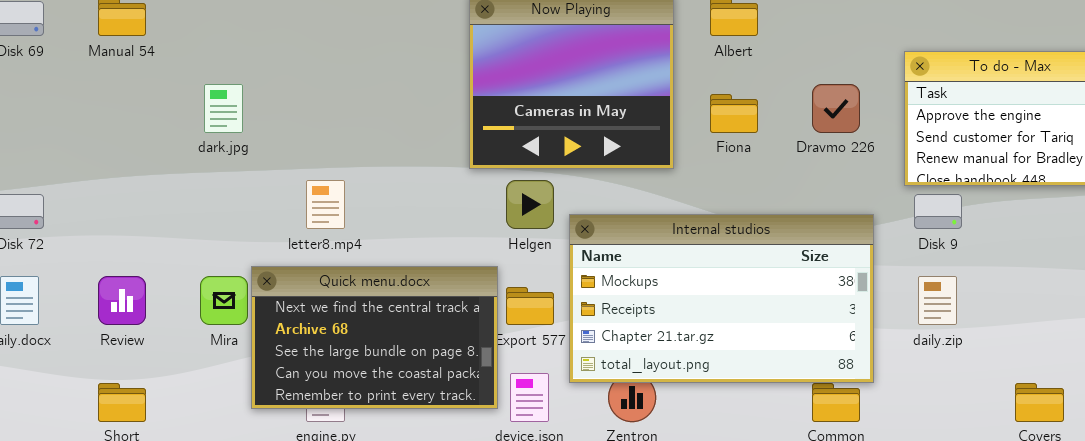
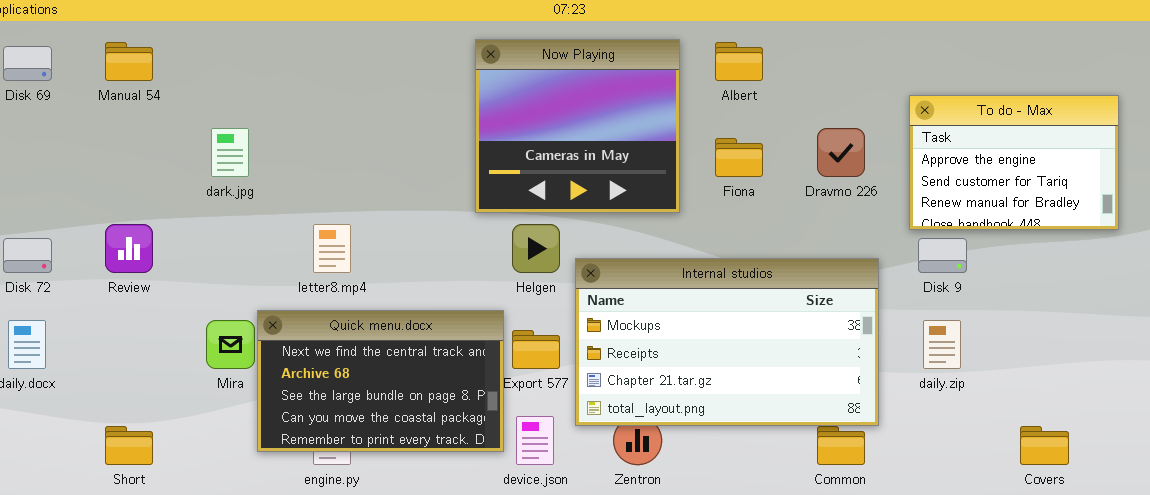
Review: [98,276,146,325] -> [105,224,153,273], moved

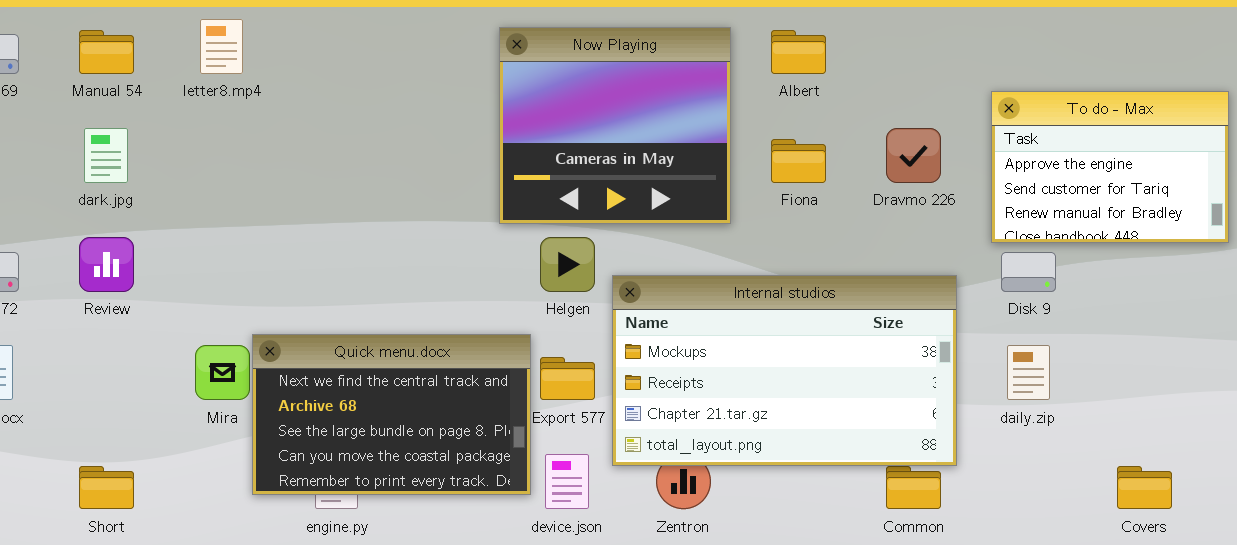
dark.jpg: [211,128,249,177] -> [84,128,128,183], moved
letter8.mp4: [313,224,351,273] -> [200,19,243,74], moved

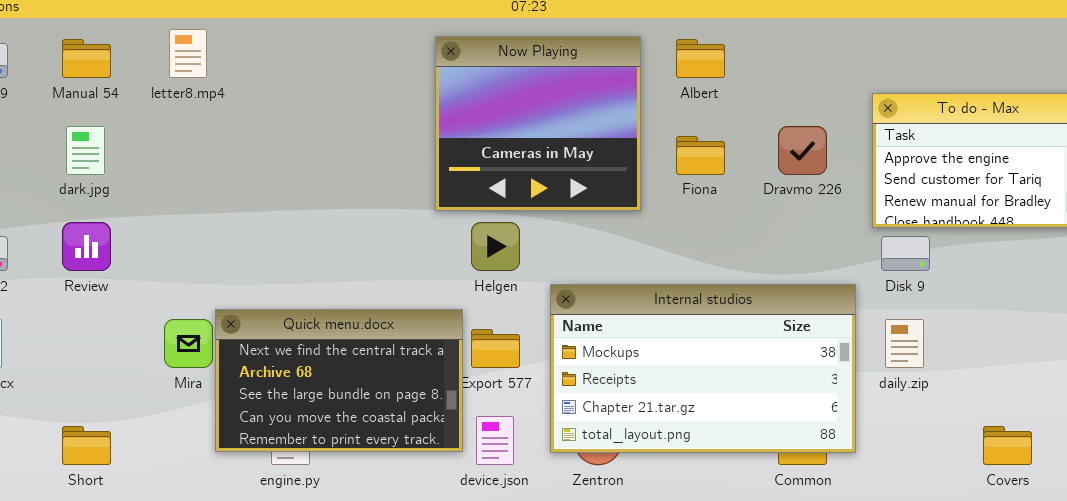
Internal studios: [612,275,957,466] -> [550,284,856,453], moved

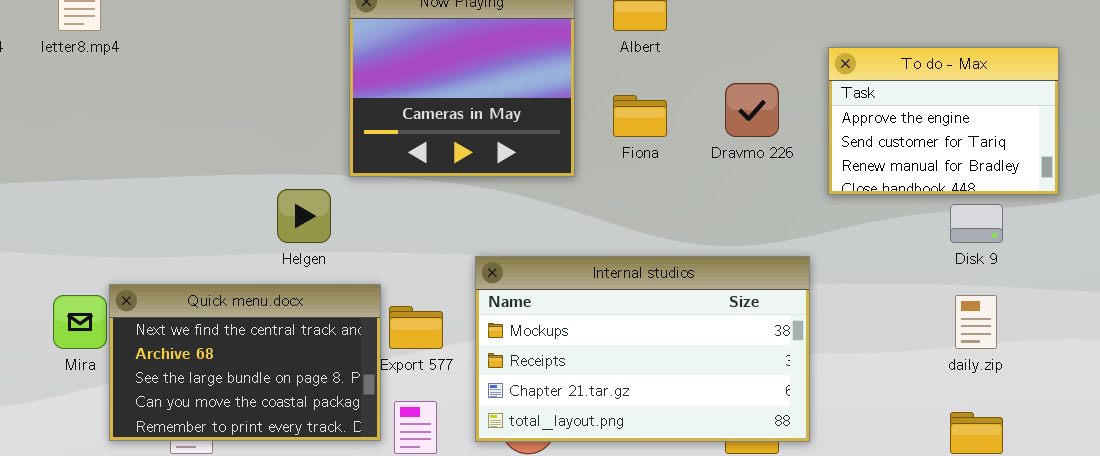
Helgen: [471,222,520,271] -> [277,189,331,243], moved
Disk 9: [881,236,930,271] -> [950,204,1003,243], moved
daily.zip: [885,319,924,368] -> [955,295,997,349], moved

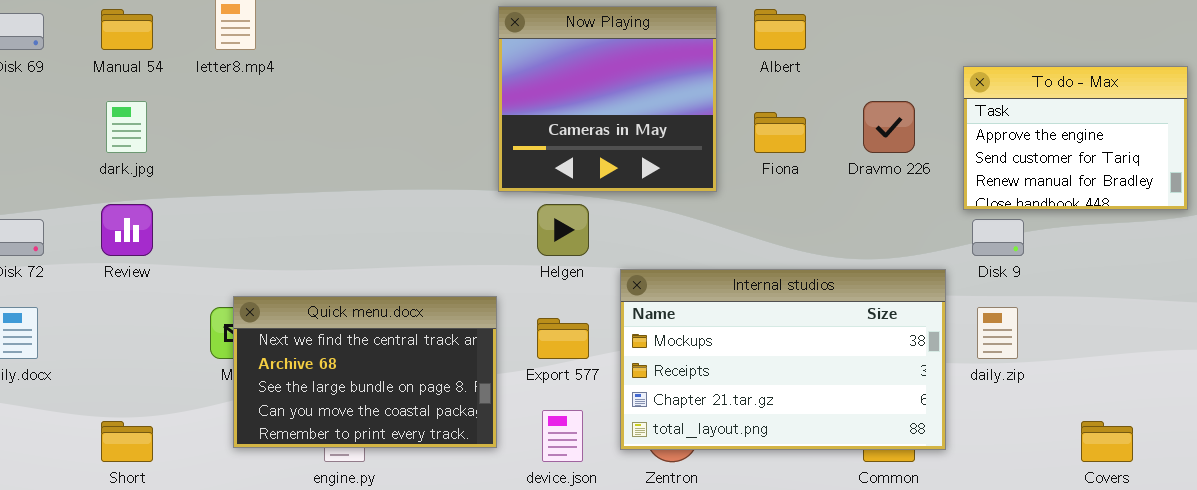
Helgen: [277,189,331,243] -> [537,204,589,256], moved
Disk 9: [950,204,1003,243] -> [972,219,1024,256], moved
Quick menu.docx: [109,284,381,441] -> [233,296,497,448], moved
daily.zip: [955,295,997,349] -> [977,307,1018,359], moved

